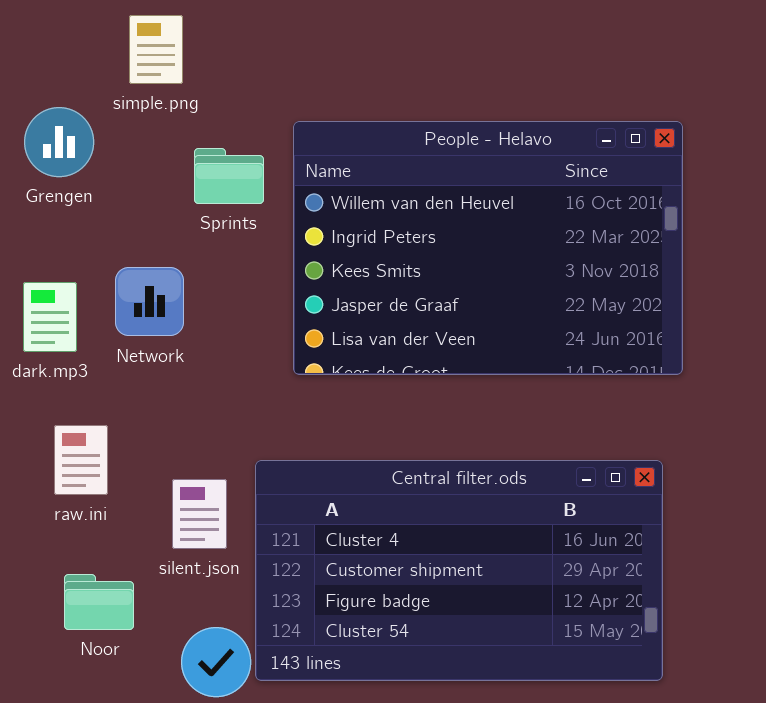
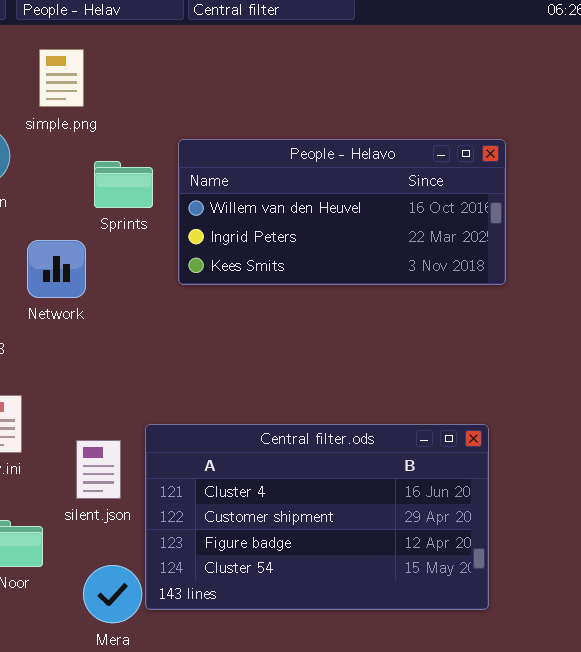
People - Helavo: [293,121,683,375] -> [178,139,506,285], resized
Network: [115,267,184,336] -> [27,240,86,298], moved

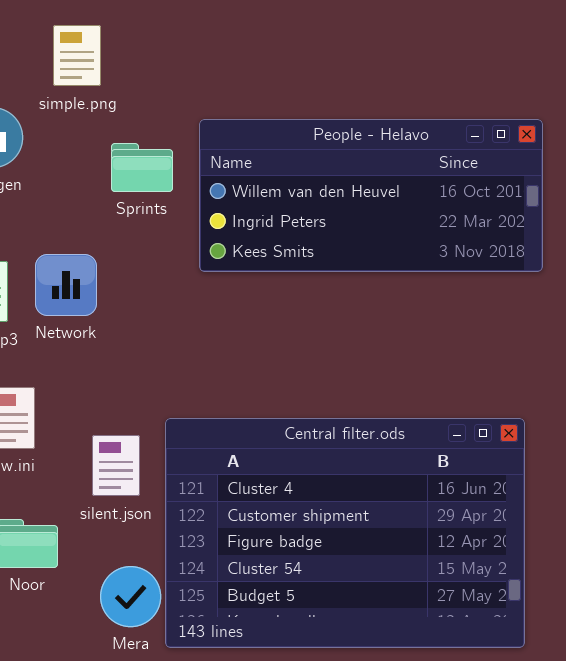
Network: [27,240,86,298] -> [35,254,97,316], moved
Central filter.ods: [145,424,489,610] -> [165,418,525,648], resized

